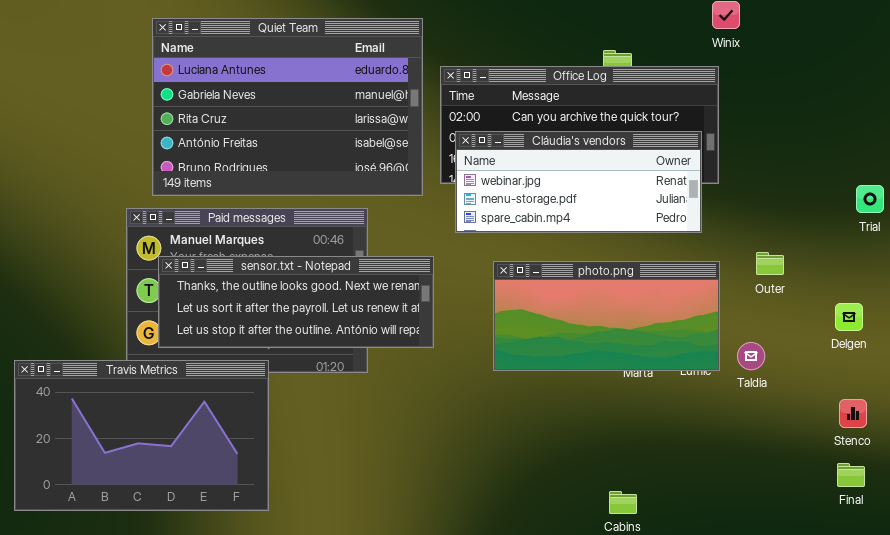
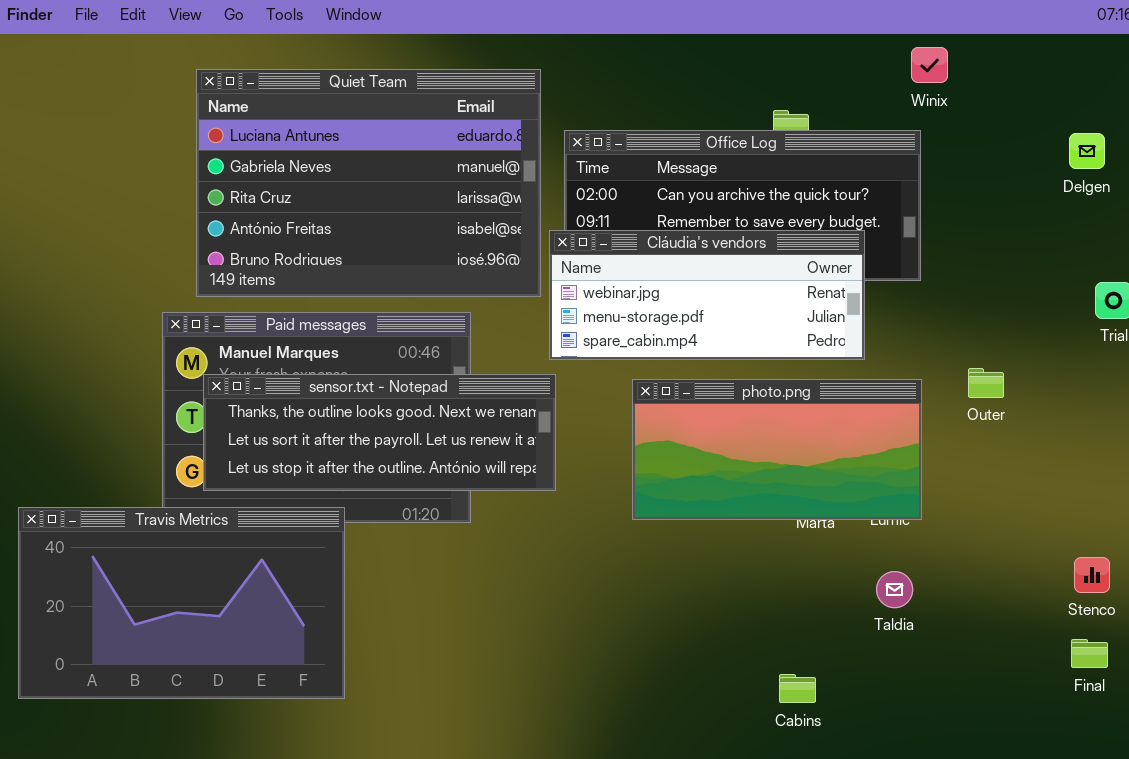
Cláudia's vendors: [455,131,702,233] -> [549,230,865,360], moved
Delgen: [835,303,863,331] -> [1069,133,1105,169], moved
Taldia: [737,342,765,370] -> [876,571,913,608], moved

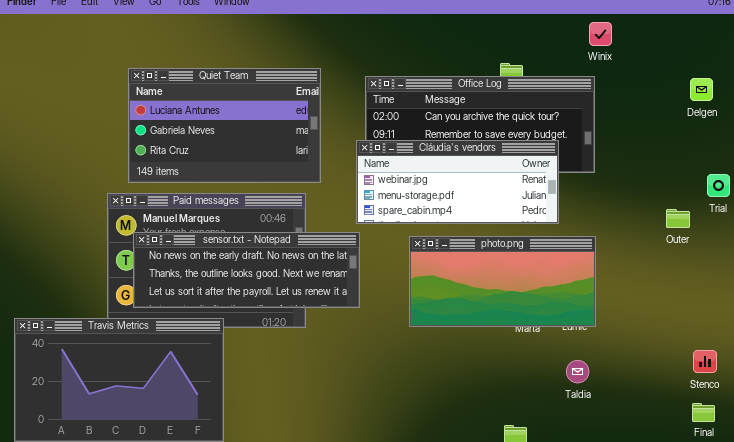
Quiet Team: [196,69,541,297] -> [128,68,321,183], resized
Outer: [968,368,1004,398] -> [666,209,690,228], moved
sensor.txt - Notepad: [203,374,556,491] -> [133,232,360,308], scrolled up 1 row

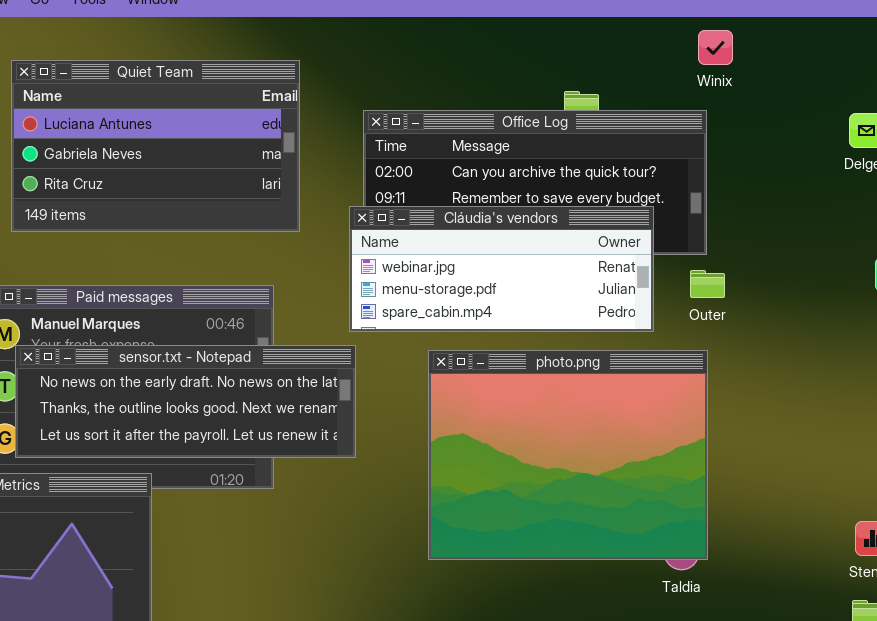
Quiet Team: [128,68,321,183] -> [11,60,300,232], moved
Outer: [666,209,690,228] -> [690,270,725,298], moved
photo.png: [409,236,596,327] -> [428,350,708,560], resized

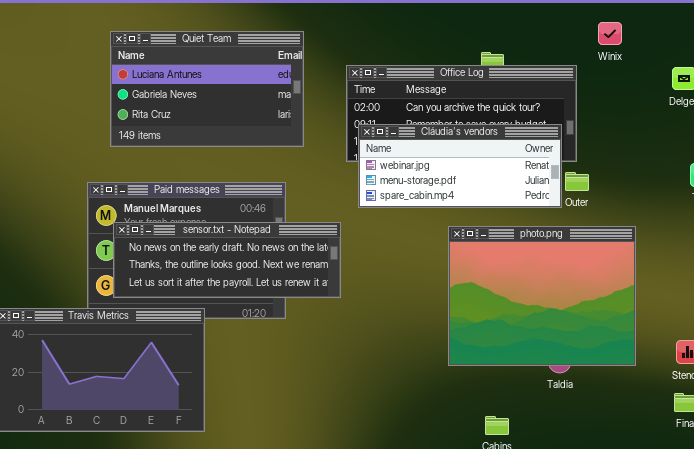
Winix: [698,30,733,65] -> [598,22,622,45], moved
Cláudia's vendors: [349,206,654,332] -> [358,124,562,208], moved
photo.png: [428,350,708,560] -> [448,226,636,366], moved

